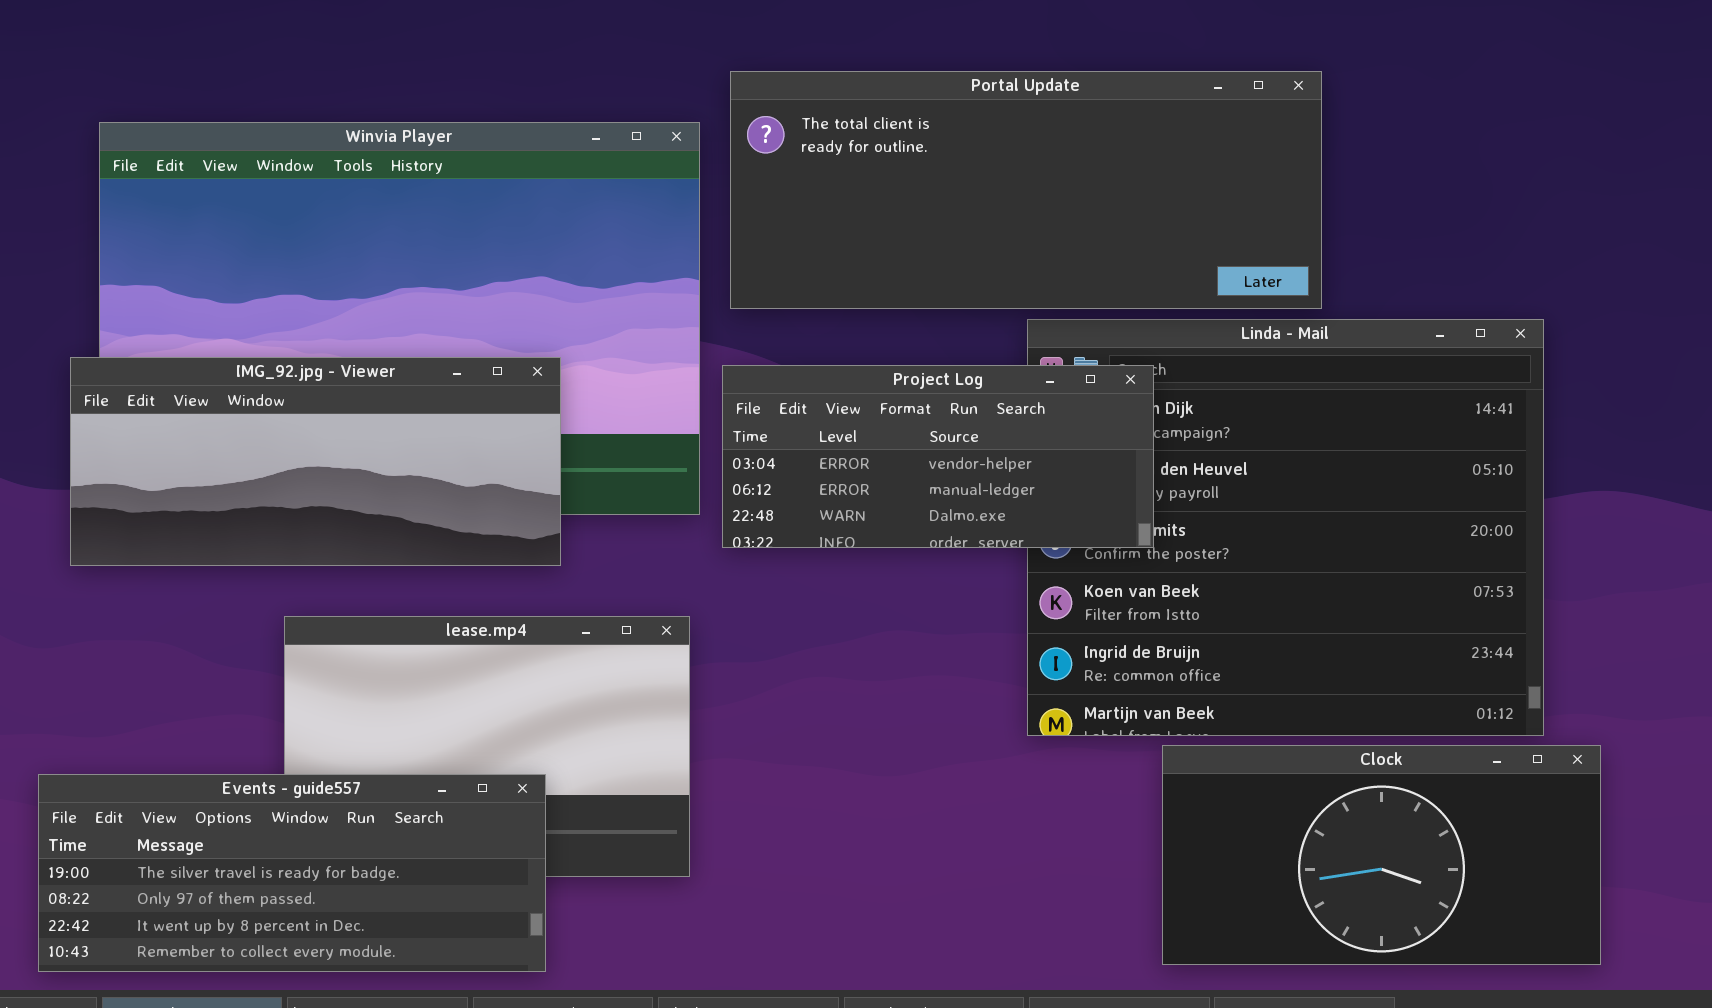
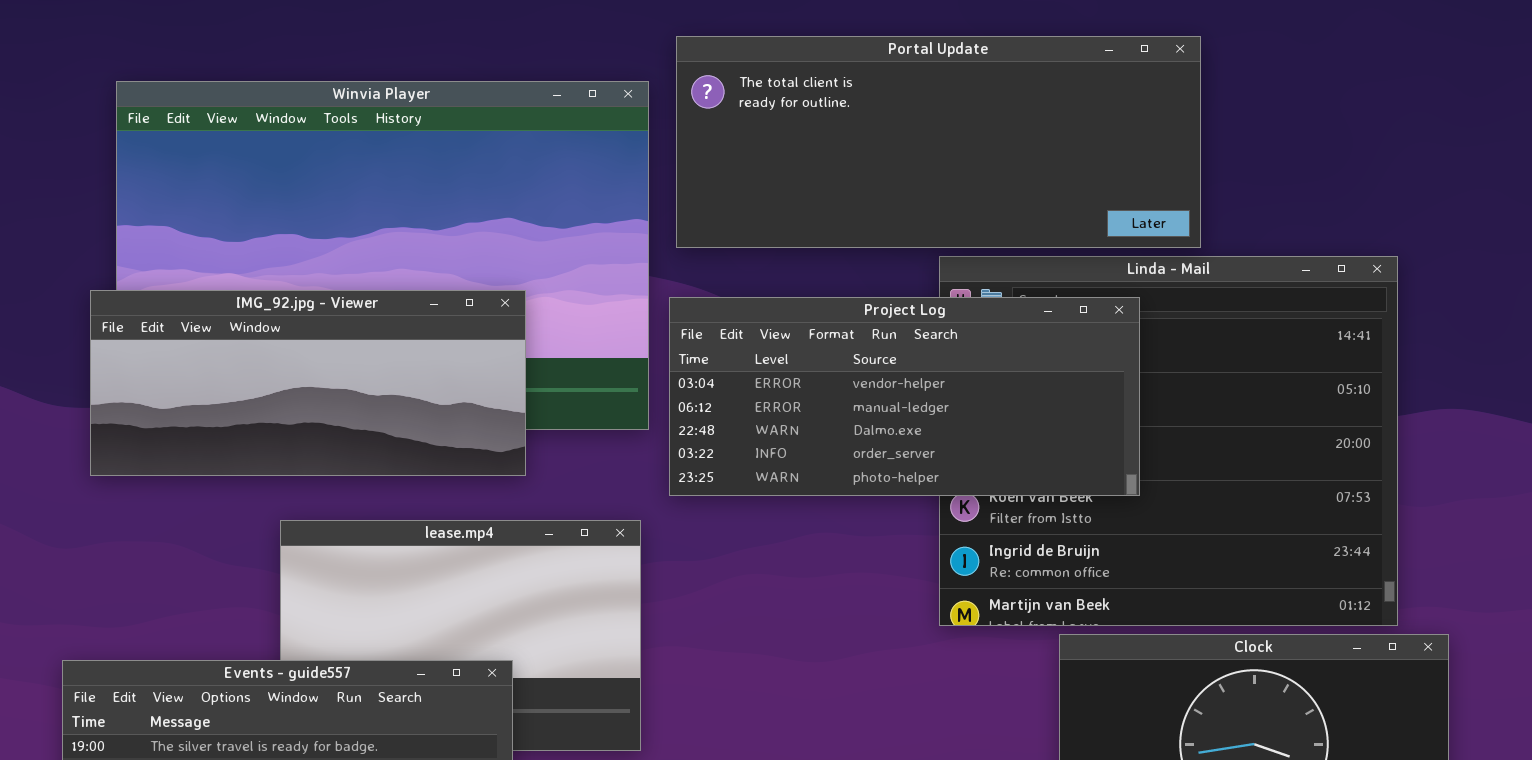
Project Log: [722,365,1154,548] -> [669,297,1140,496], resized

